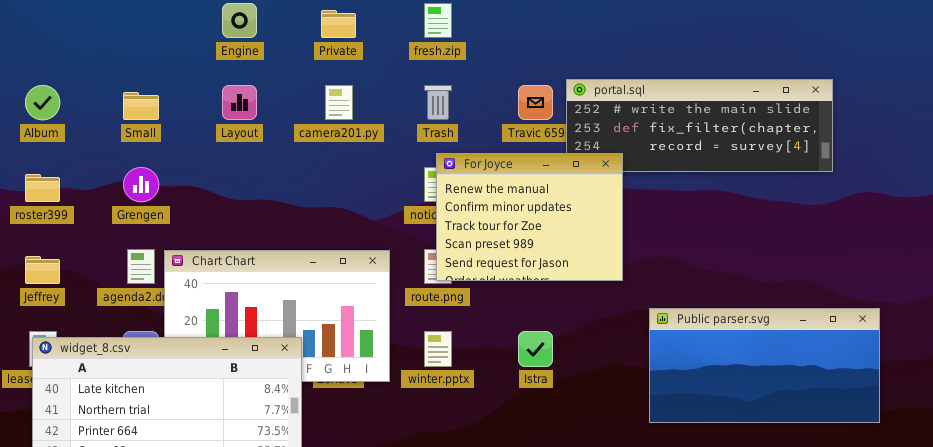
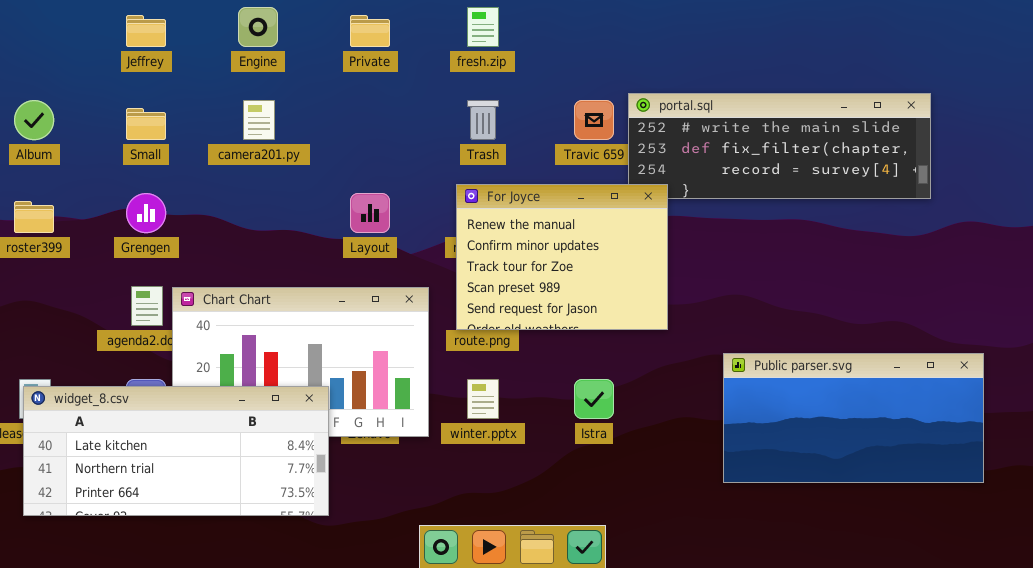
Layout: [222,85,257,120] -> [350,193,390,233], moved
camera201.py: [325,85,353,120] -> [243,100,275,140], moved
For Joyce: [436,153,623,281] -> [456,184,668,330], moved
Jeffrey: [25,256,60,284] -> [126,15,166,47], moved

